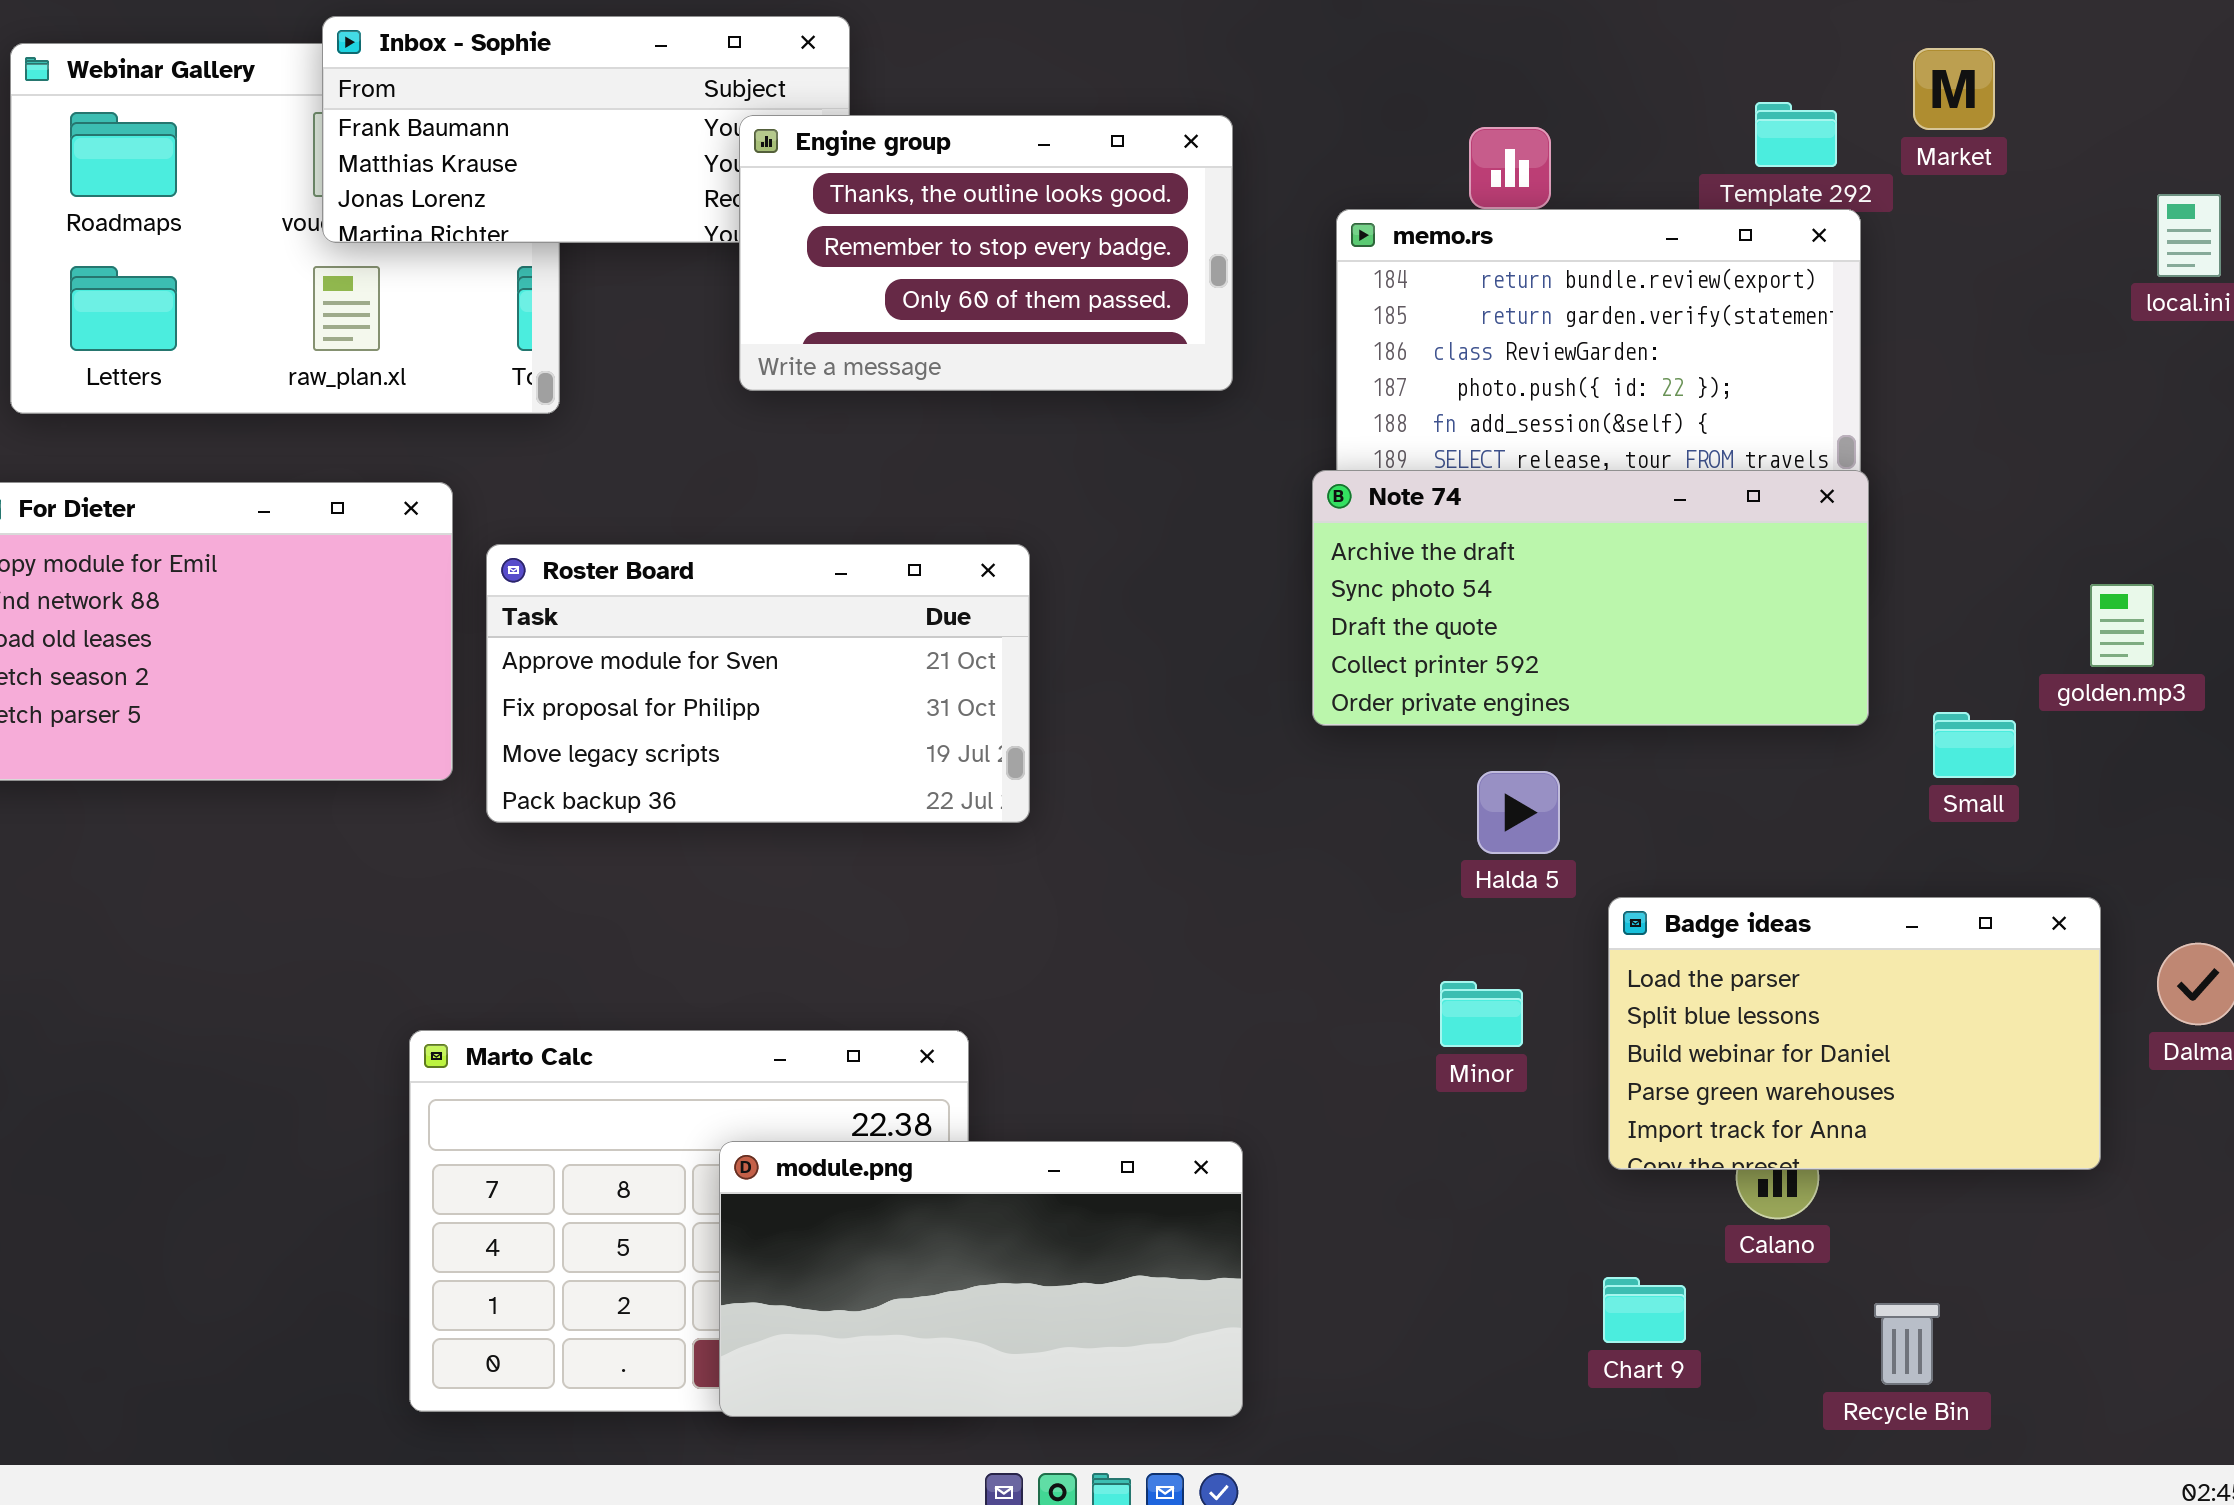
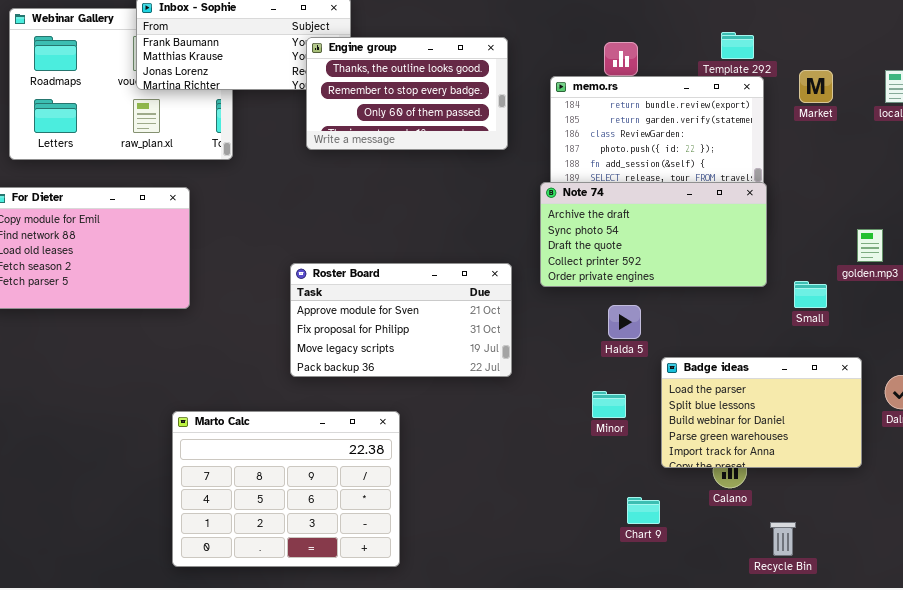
Market: [1913,48,1995,130] -> [799,70,833,103], moved
Roster Board: [486,544,1030,823] -> [290,263,512,377], moved
module.png: [719,1141,1243,1417] -> none, closed
Chart 9: [1603,1277,1686,1343] -> [627,497,660,524], moved

